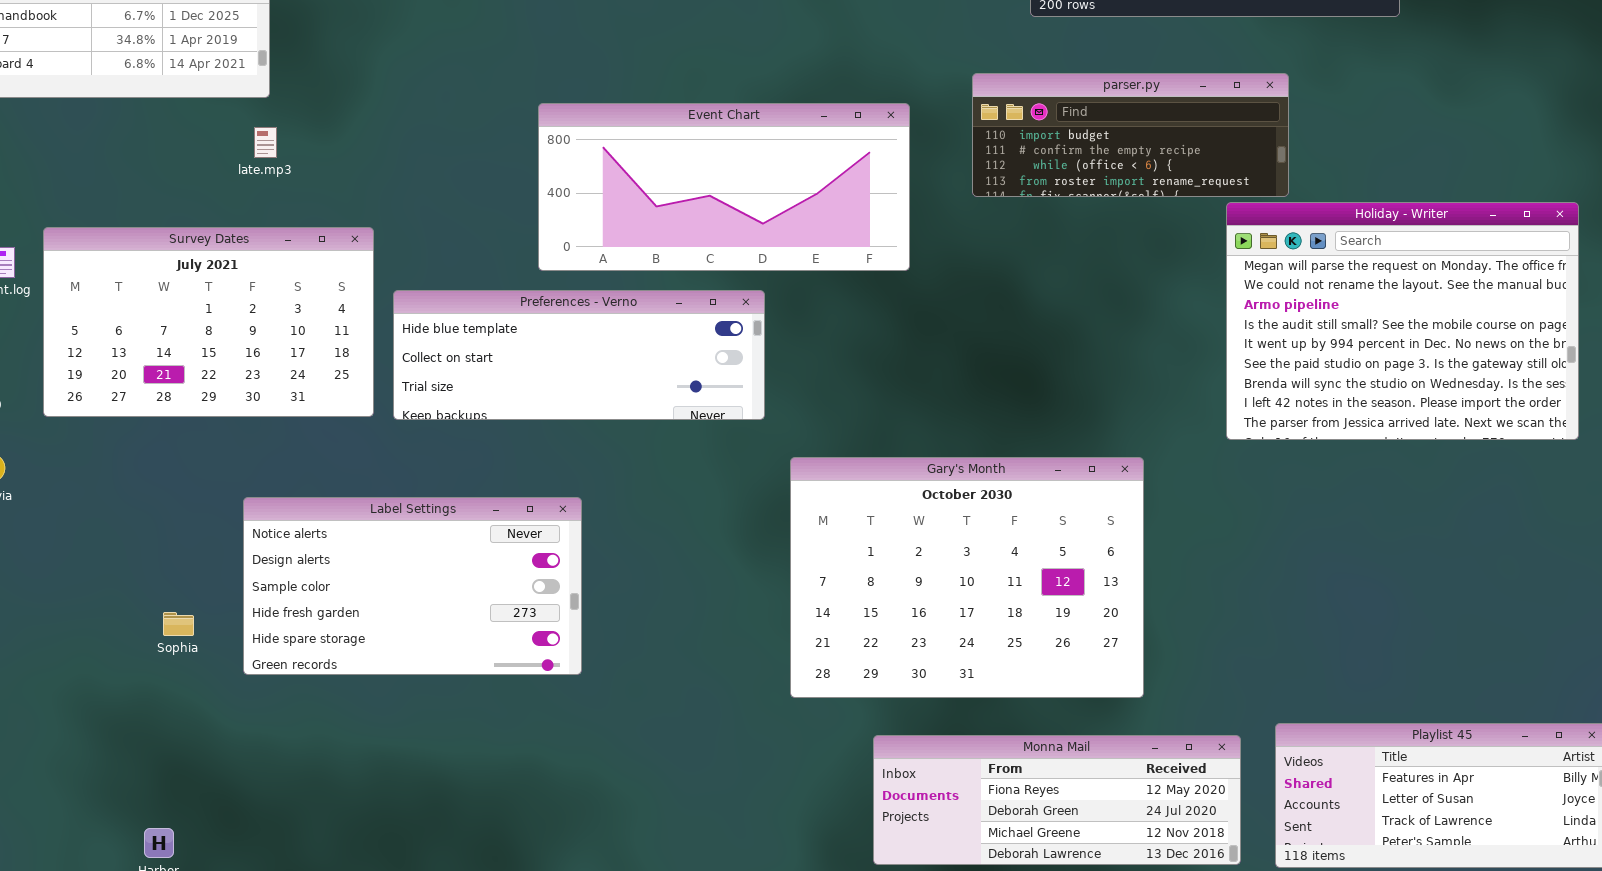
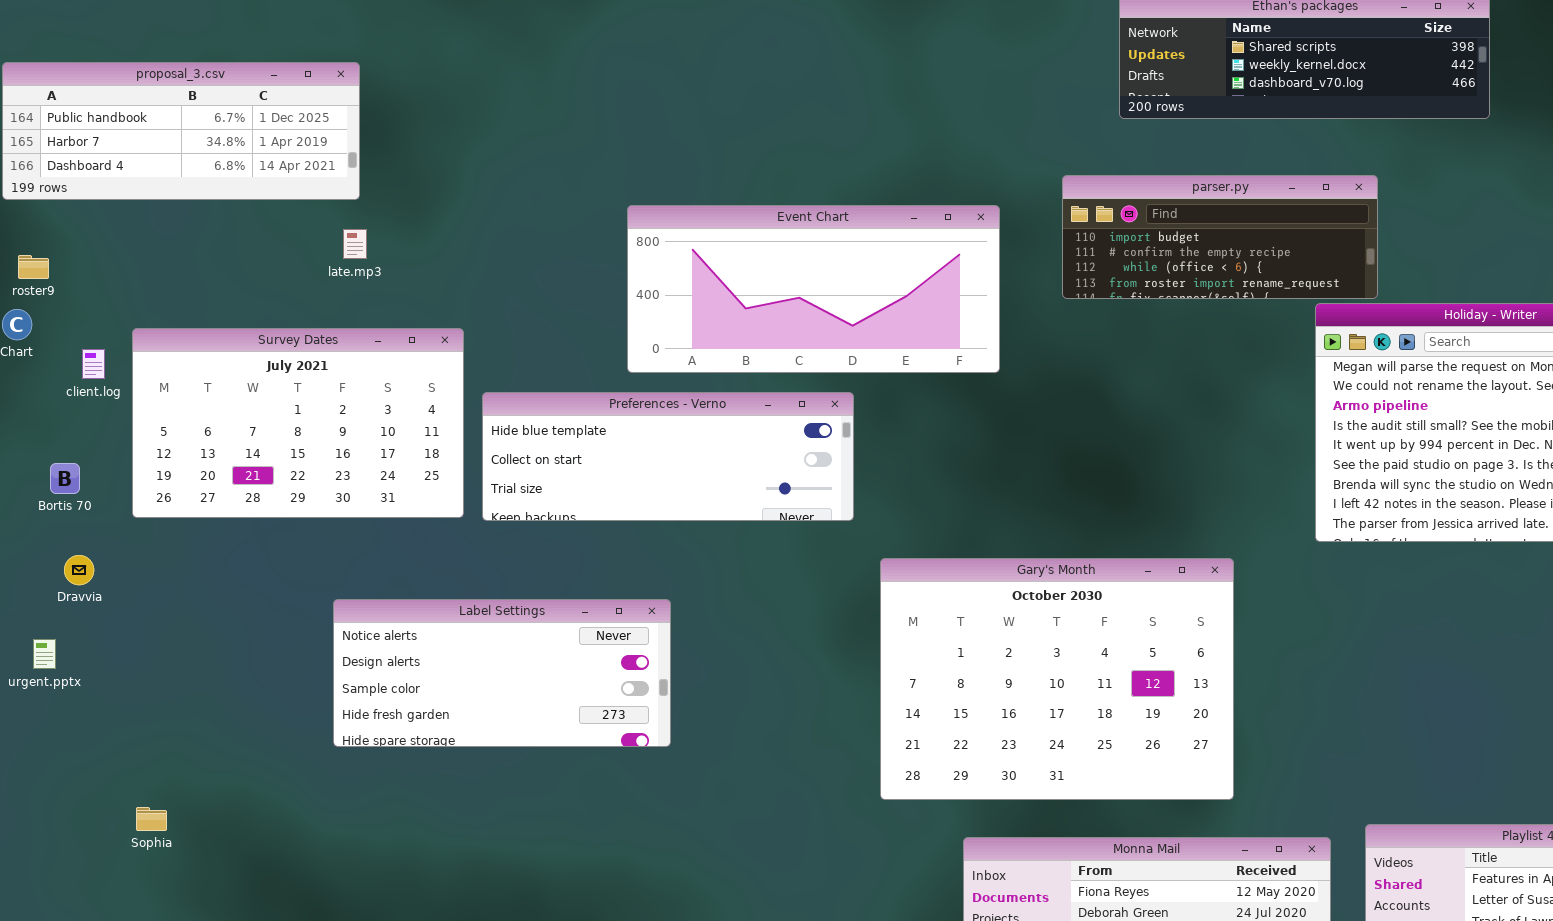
Label Settings: [243,497,582,675] -> [333,599,671,747], resized
Sophia: [163,612,194,636] -> [136,807,167,831], moved

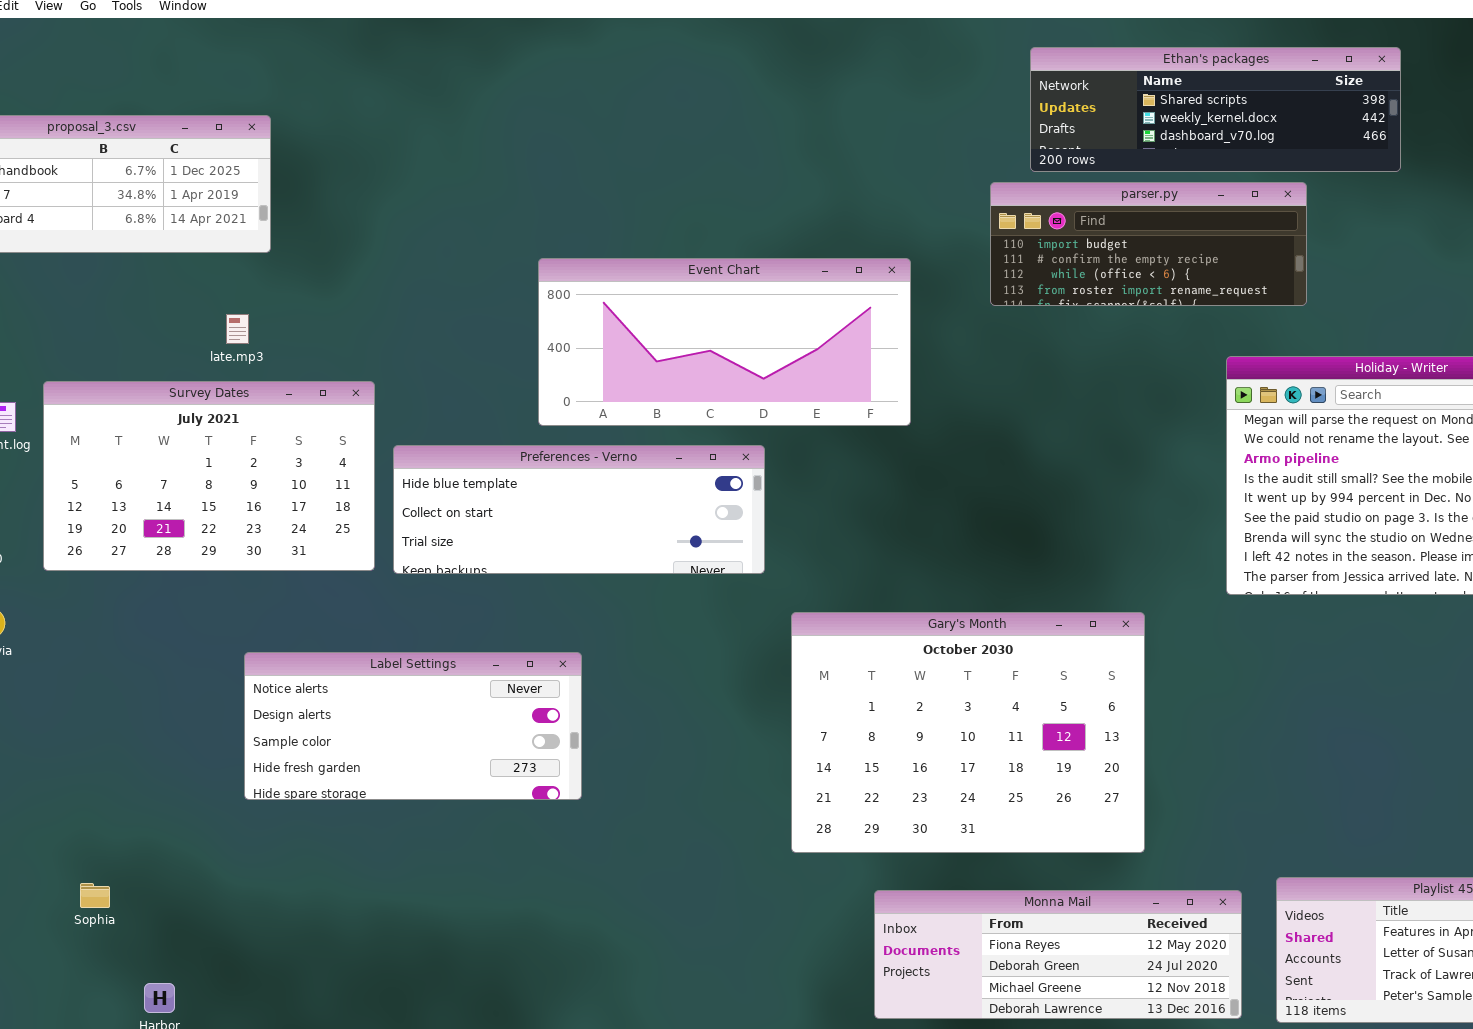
parser.py: [1062,175,1378,299] -> [990,182,1307,306], moved
late.mp3: [343,229,367,259] -> [226,314,249,344], moved
Sophia: [136,807,167,831] -> [80,883,110,908], moved

